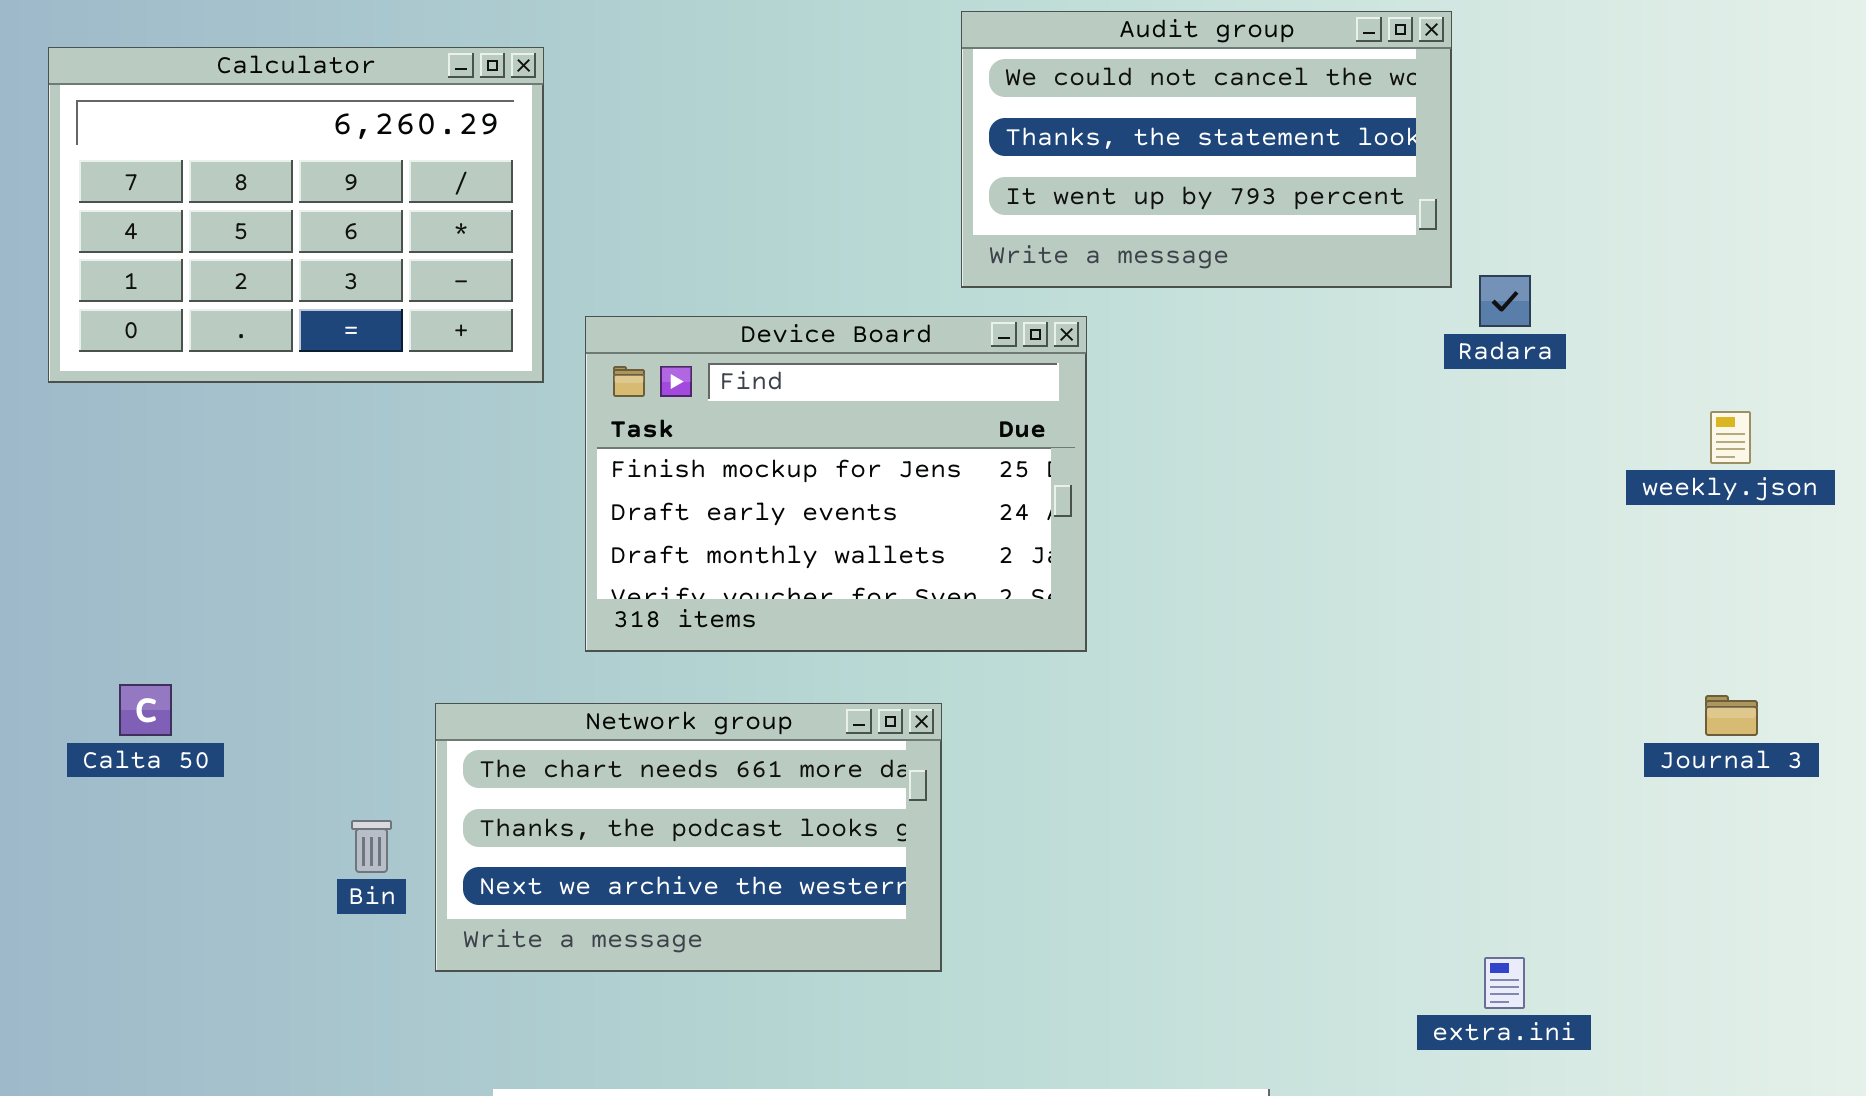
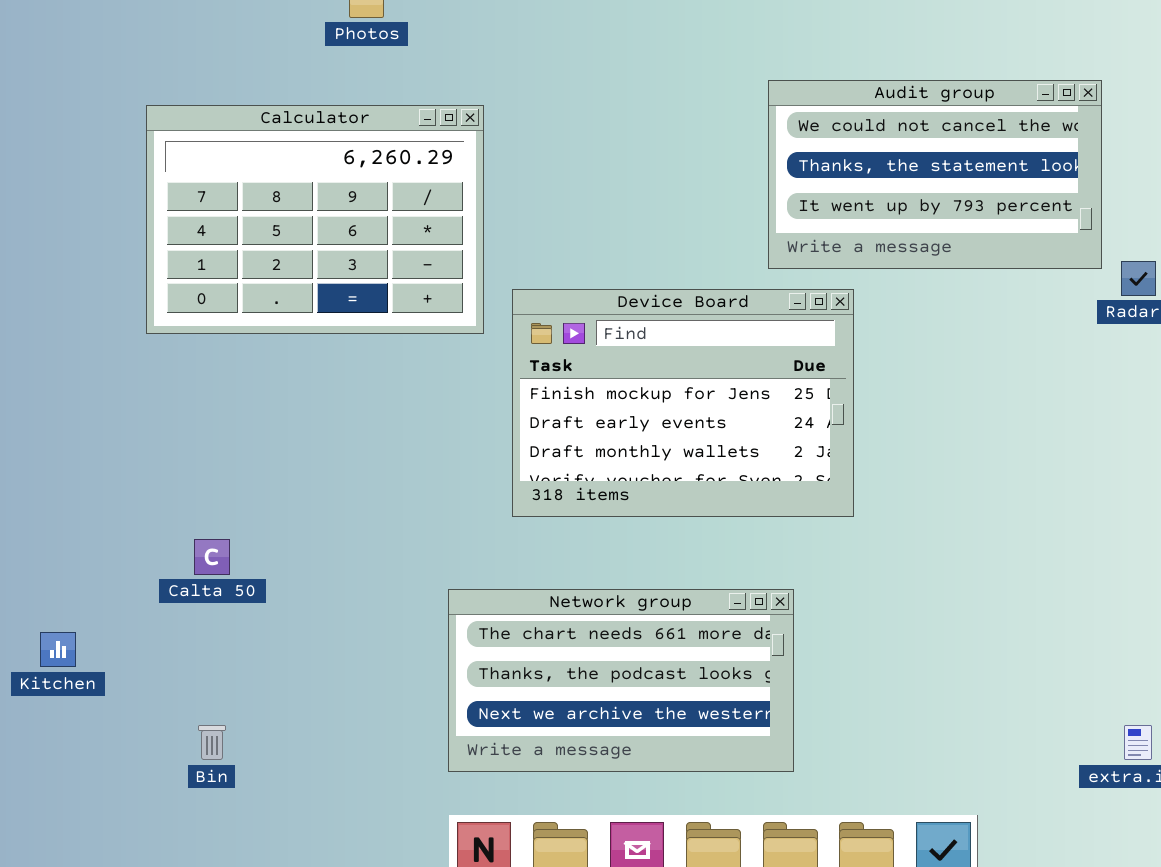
Network group: [435,703,942,972] -> [448,589,794,772], moved
Bin: [351,820,392,873] -> [198,725,226,760], moved

